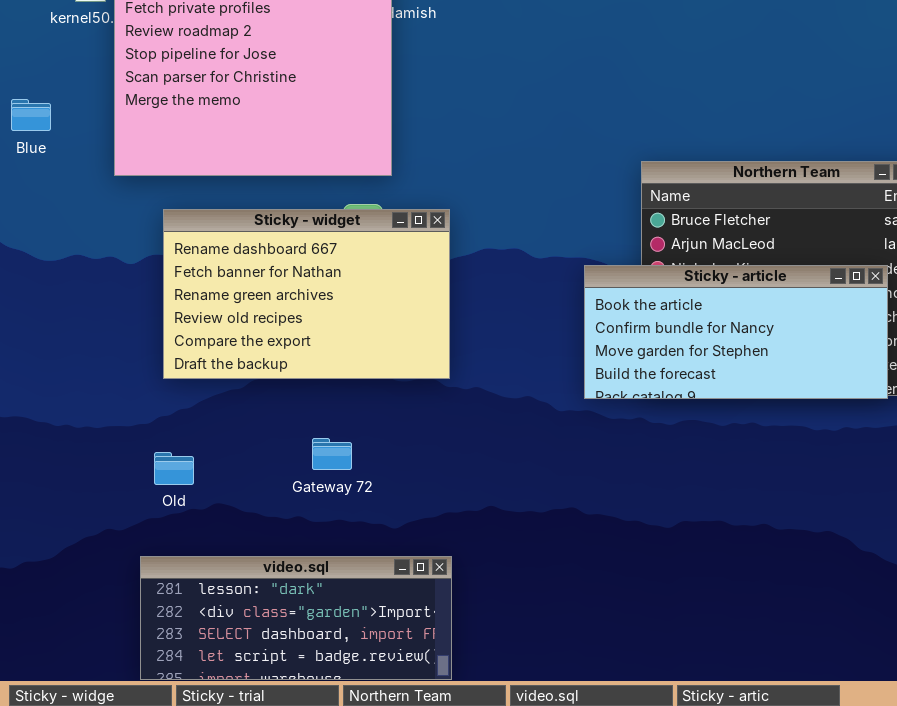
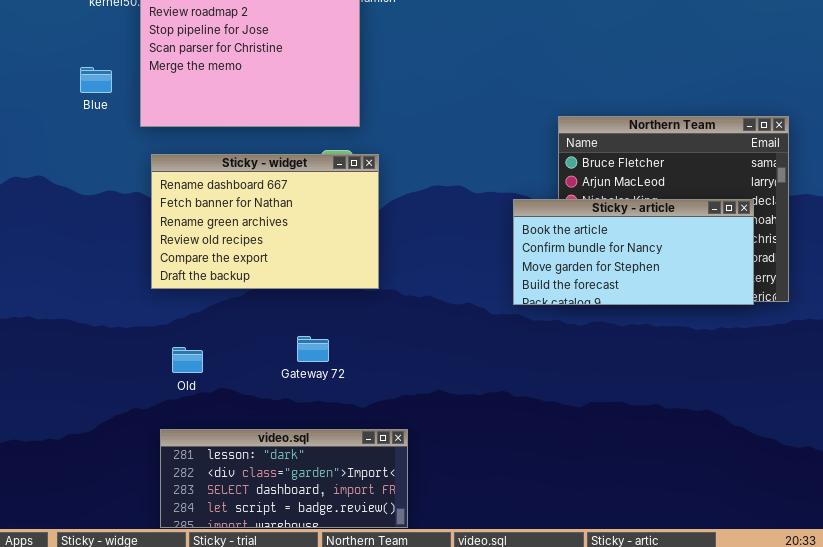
Blue: [11,99,51,131] -> [80,67,112,93], moved
Sticky - widget: [163,209,450,379] -> [151,154,379,289], moved

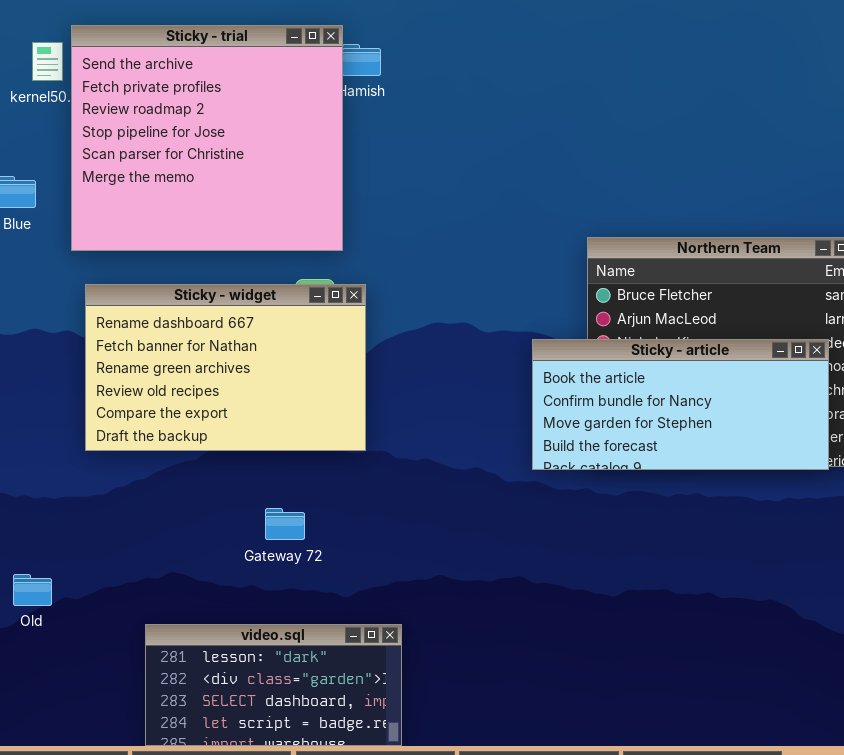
Old: [172,347,203,373] -> [13,574,52,606], moved
video.sql: [160,429,408,528] -> [145,624,402,746], resized

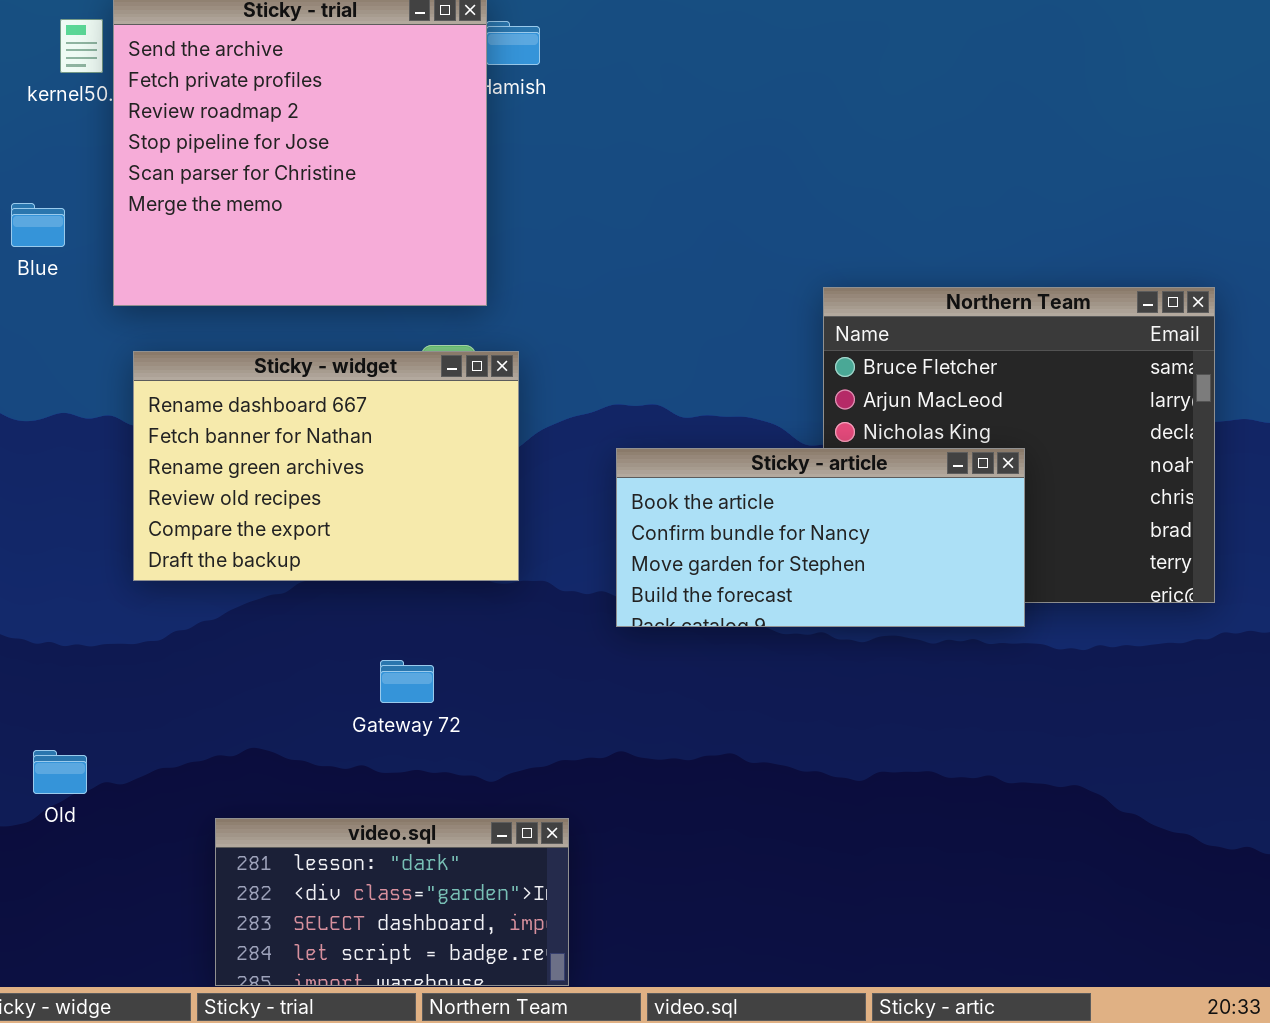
Sticky - article: [532,339,829,470] -> [616,448,1025,627], moved

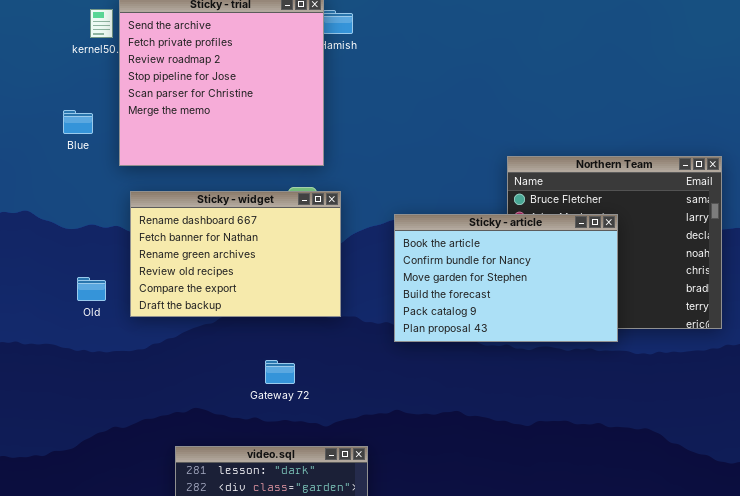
Sticky - article: [616,448,1025,627] -> [394,214,618,342], resized
Old: [33,750,87,794] -> [77,277,106,301], moved

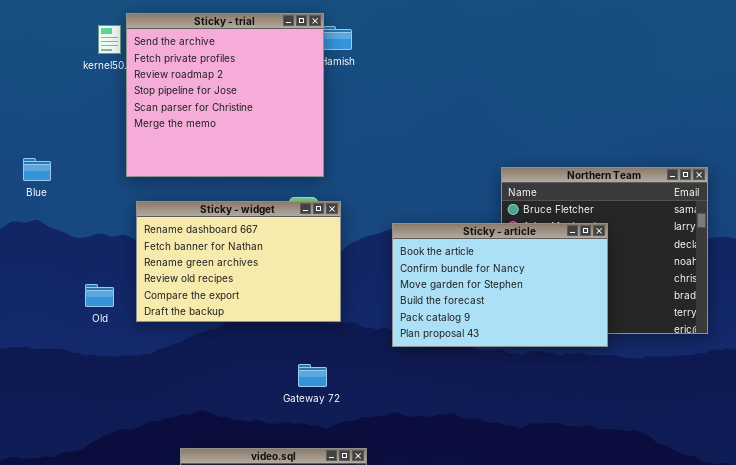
Blue: [63,110,93,134] -> [23,158,51,181], moved
Gateway 72: [265,360,295,384] -> [298,364,327,387], moved

